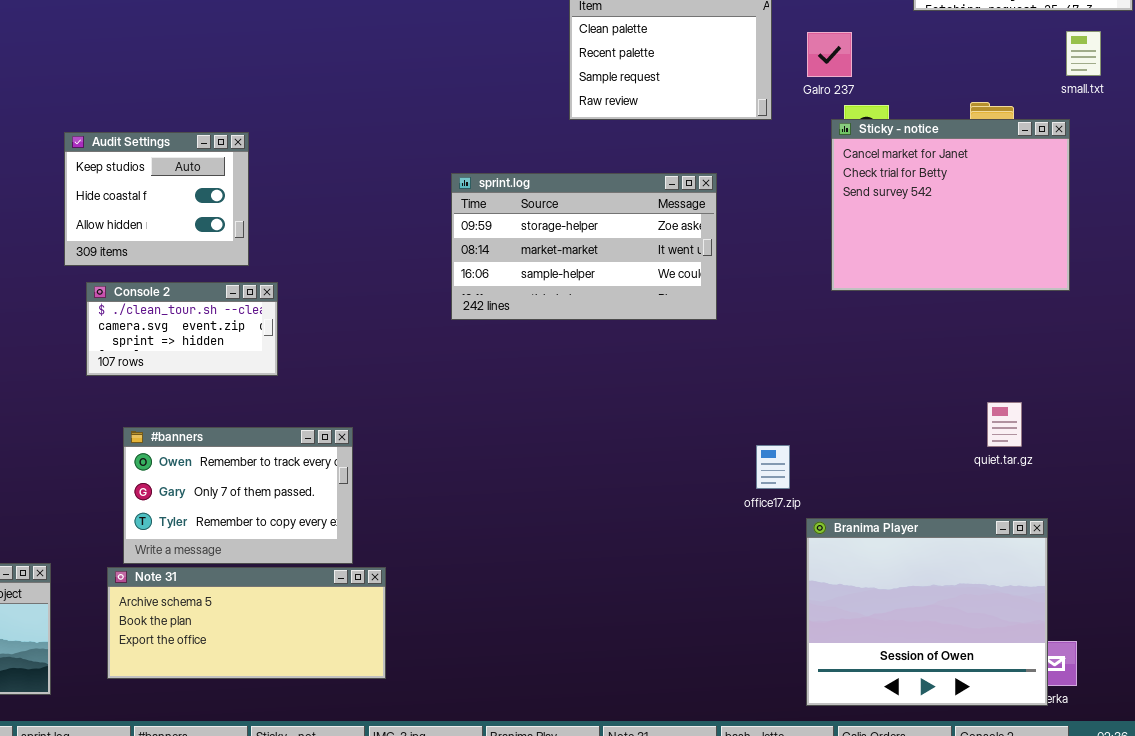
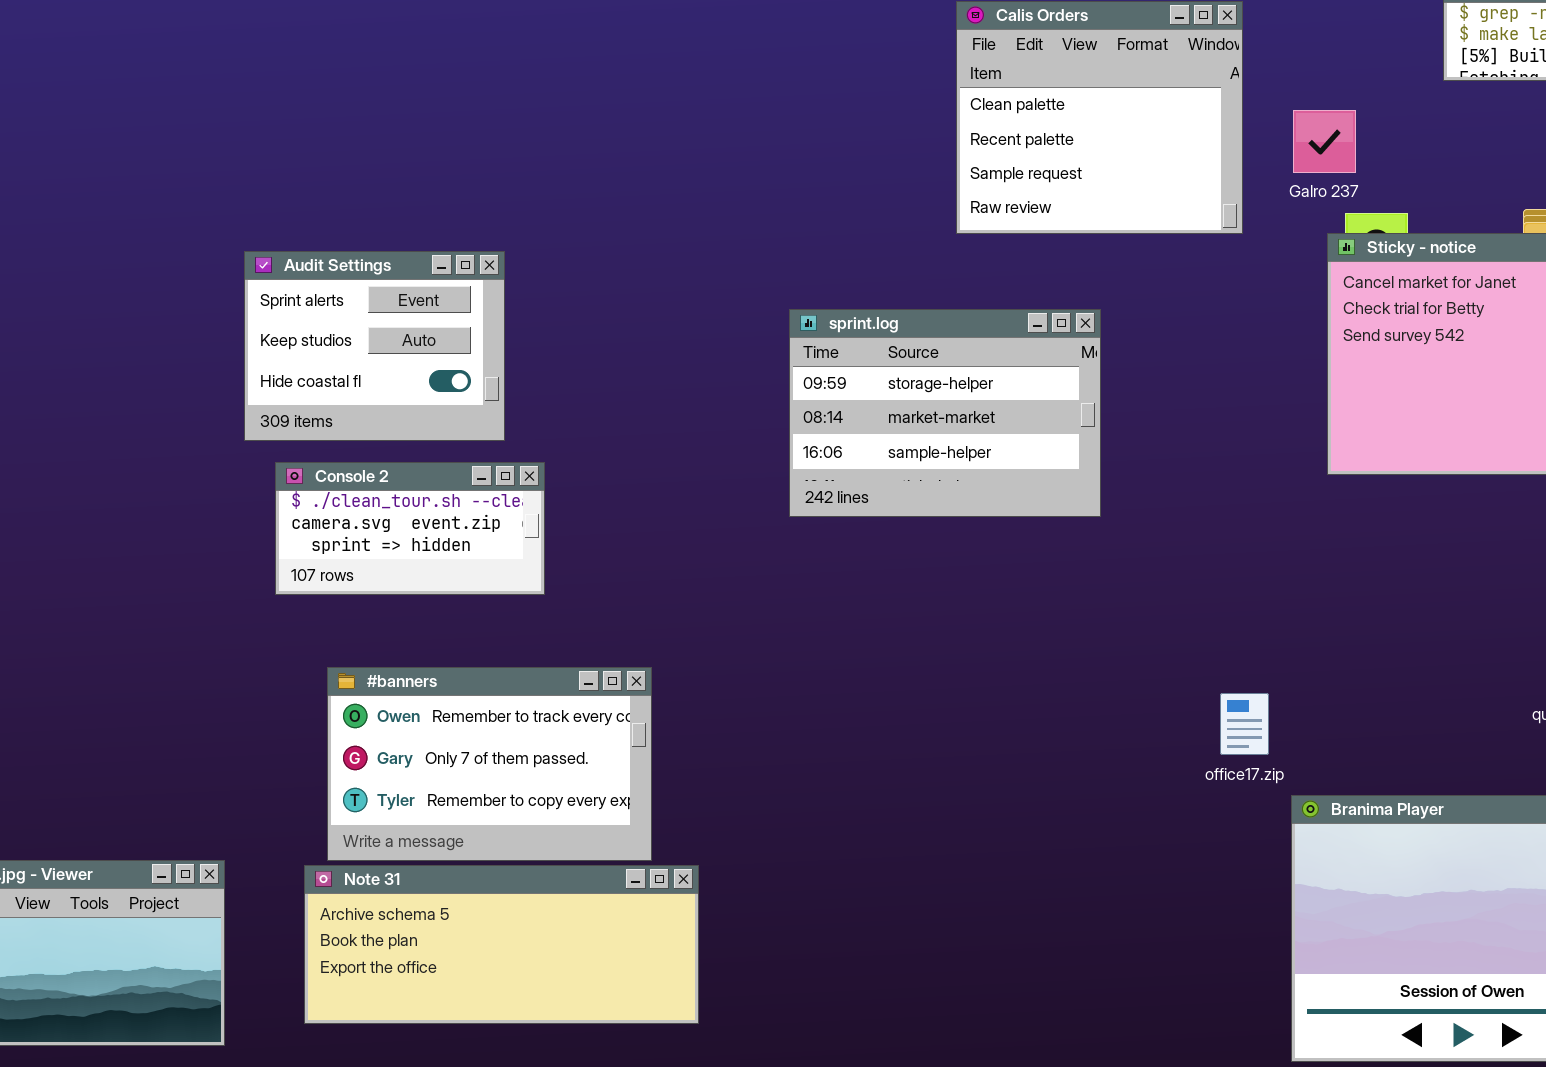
Audit Settings: [64,132,249,266] -> [244,251,505,441], scrolled up 1 row
sprint.log: [451,173,717,320] -> [789,309,1101,517], resized

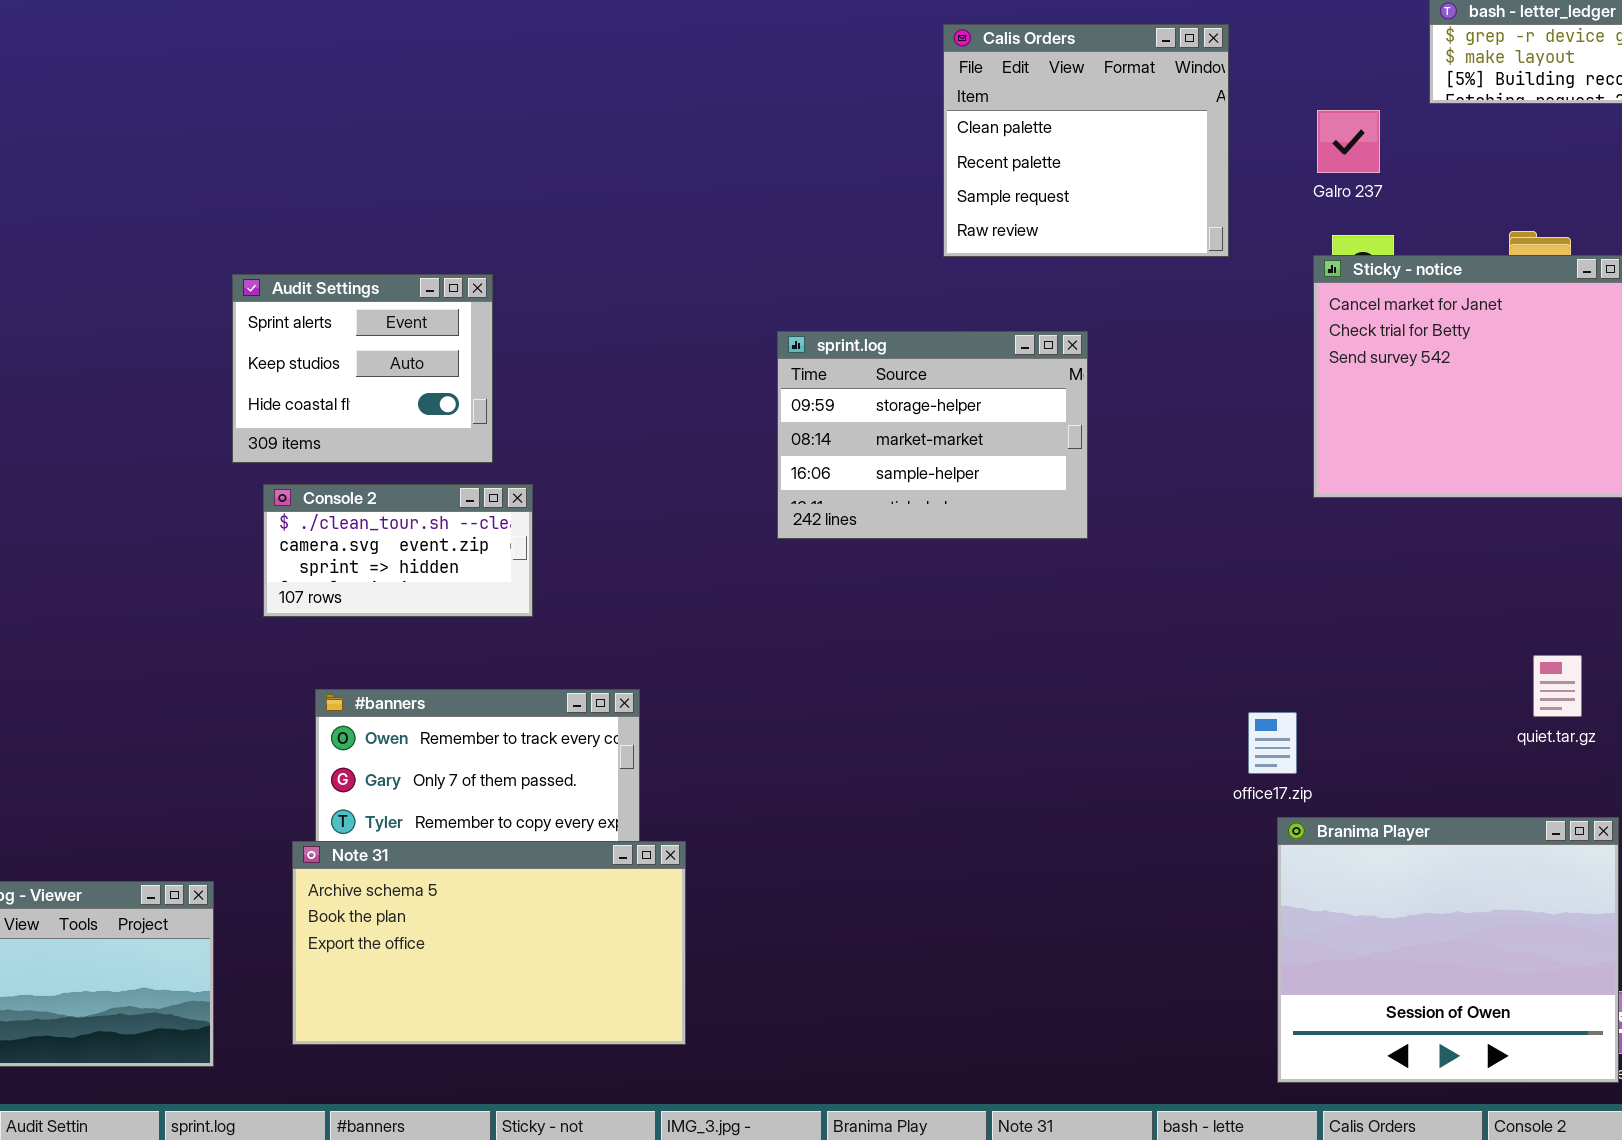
Galro 237: [1293,110,1356,173] -> [1317,110,1380,173], moved
office17.zip: [1220,693,1269,755] -> [1248,712,1297,774], moved
Note 31: [304,865,699,1024] -> [292,841,686,1045], resized

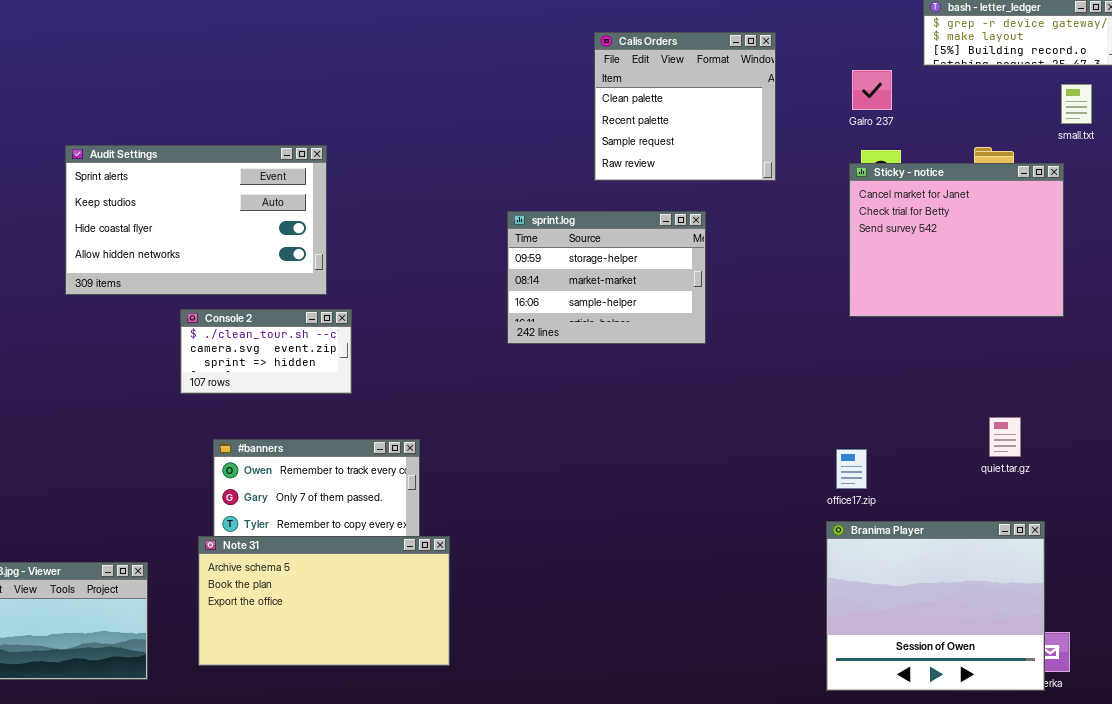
Calis Orders: [943,24,1229,257] -> [594,32,776,181], moved
Audit Settings: [232,274,493,463] -> [65,145,327,295], resized
office17.zip: [1248,712,1297,774] -> [836,449,867,489], moved

